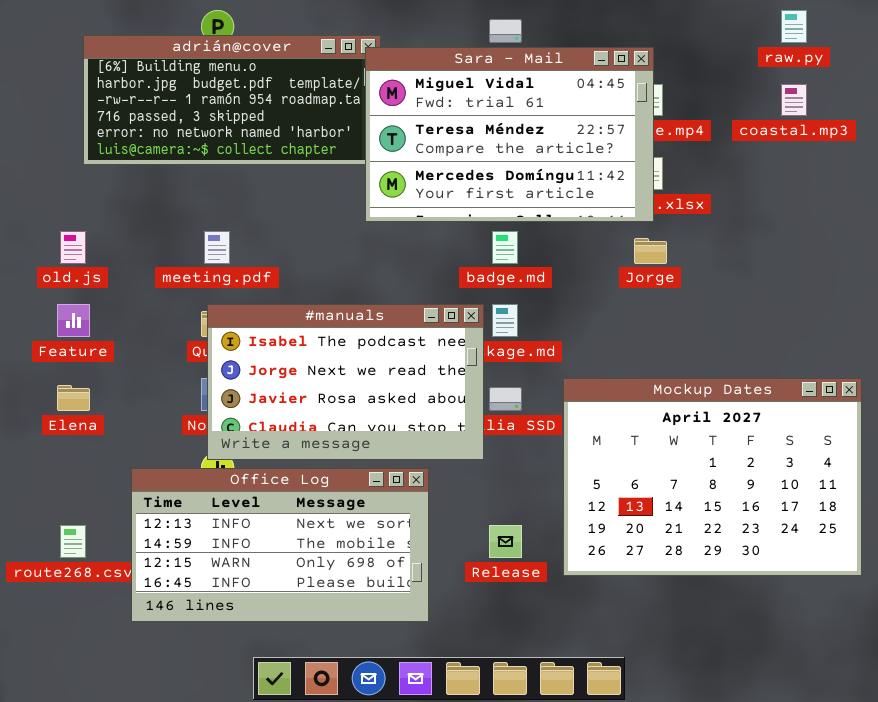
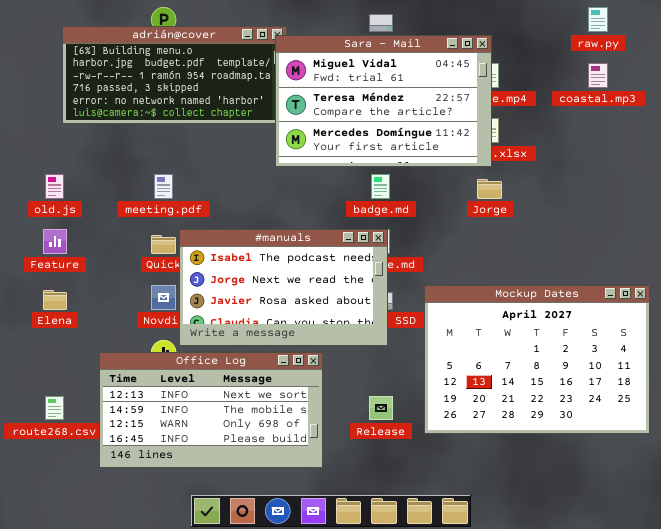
#manuals: [207,304,484,460] -> [179,229,388,346], moved

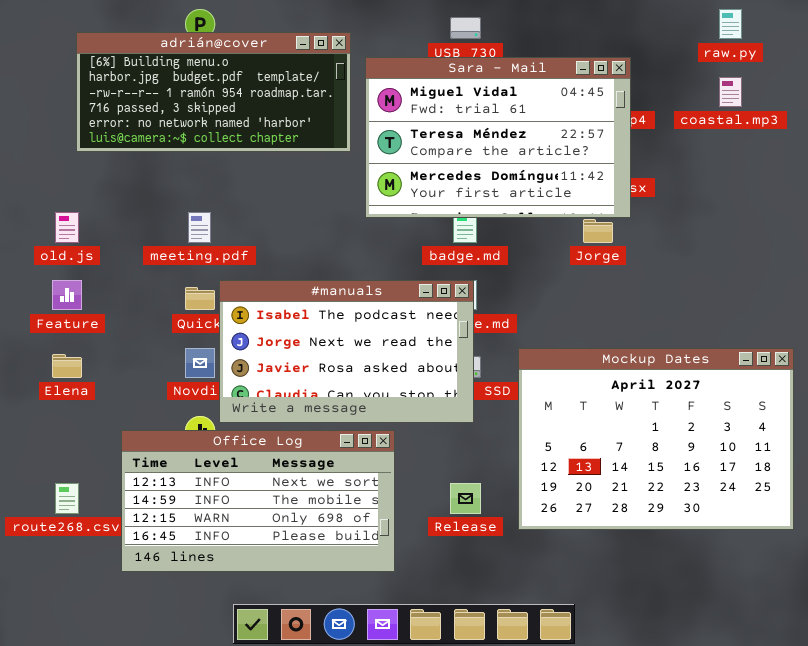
Sara - Mail: [275,35,492,167] -> [365,57,631,218], moved

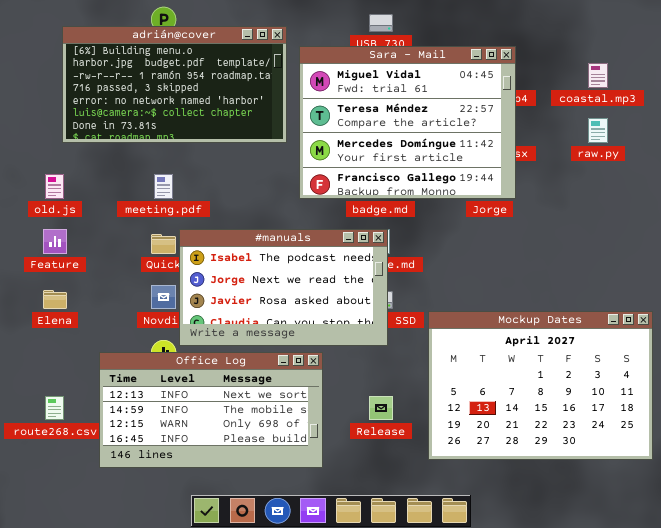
raw.py: [719,9,742,39] -> [588,118,608,143], moved
adrián@cover: [76,32,351,152] -> [62,26,287,143], resized
Sara - Mail: [365,57,631,218] -> [299,46,516,199], resized
Mockup Dates: [518,348,794,530] -> [428,311,653,460], moved

